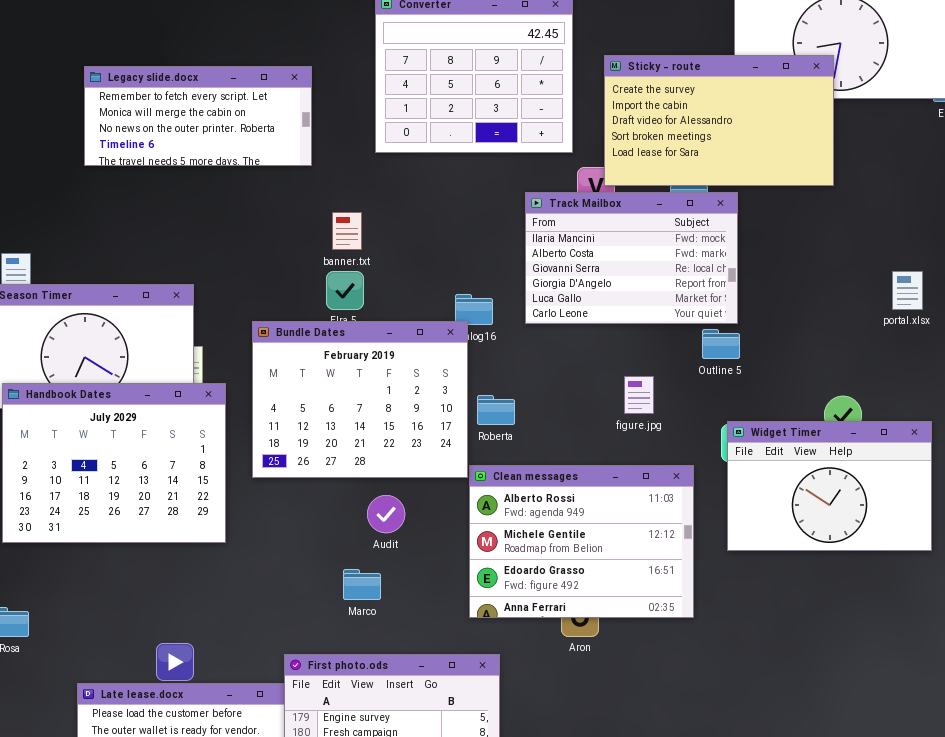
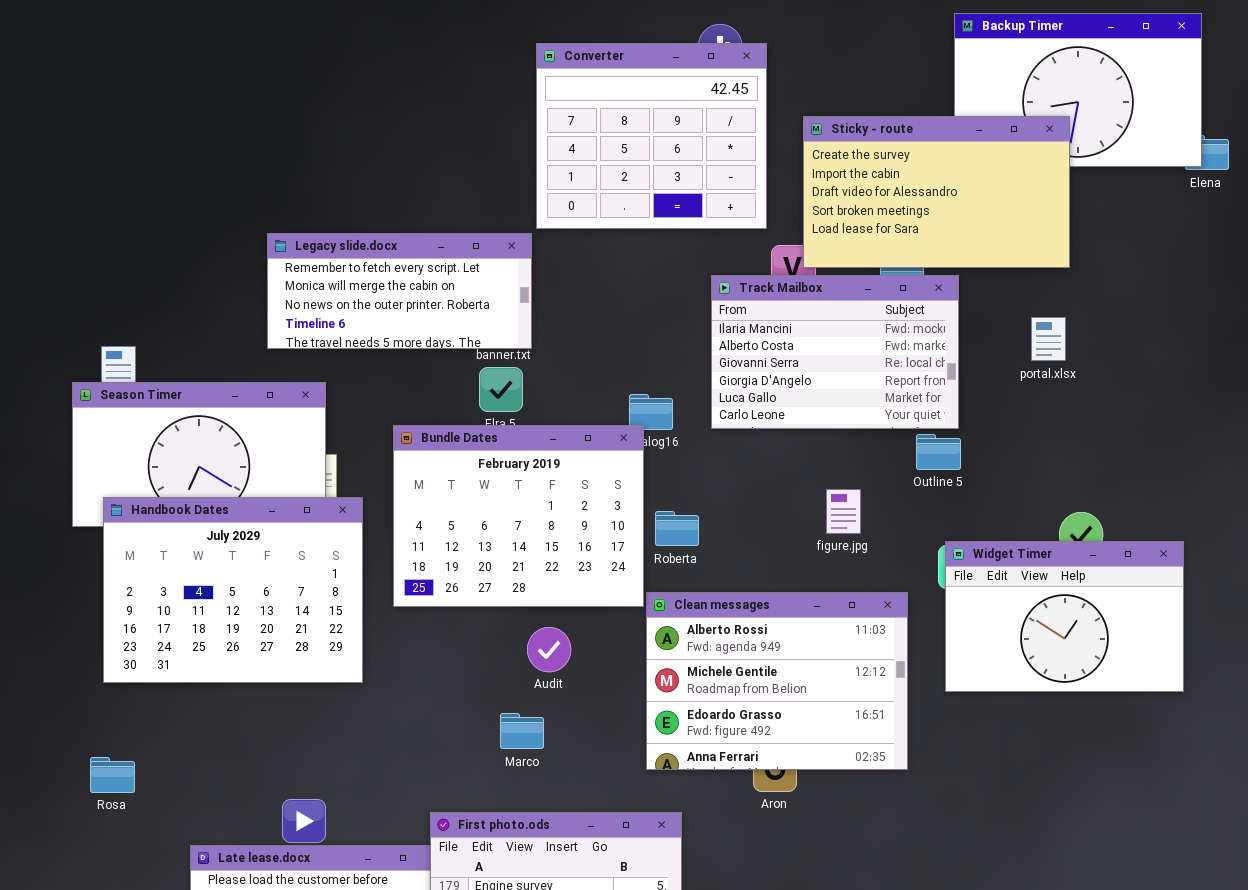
Legacy slide.docx: [84,66,312,166] -> [267,233,532,349], moved
portal.xlsx: [892,271,923,310] -> [1031,317,1066,361], moved

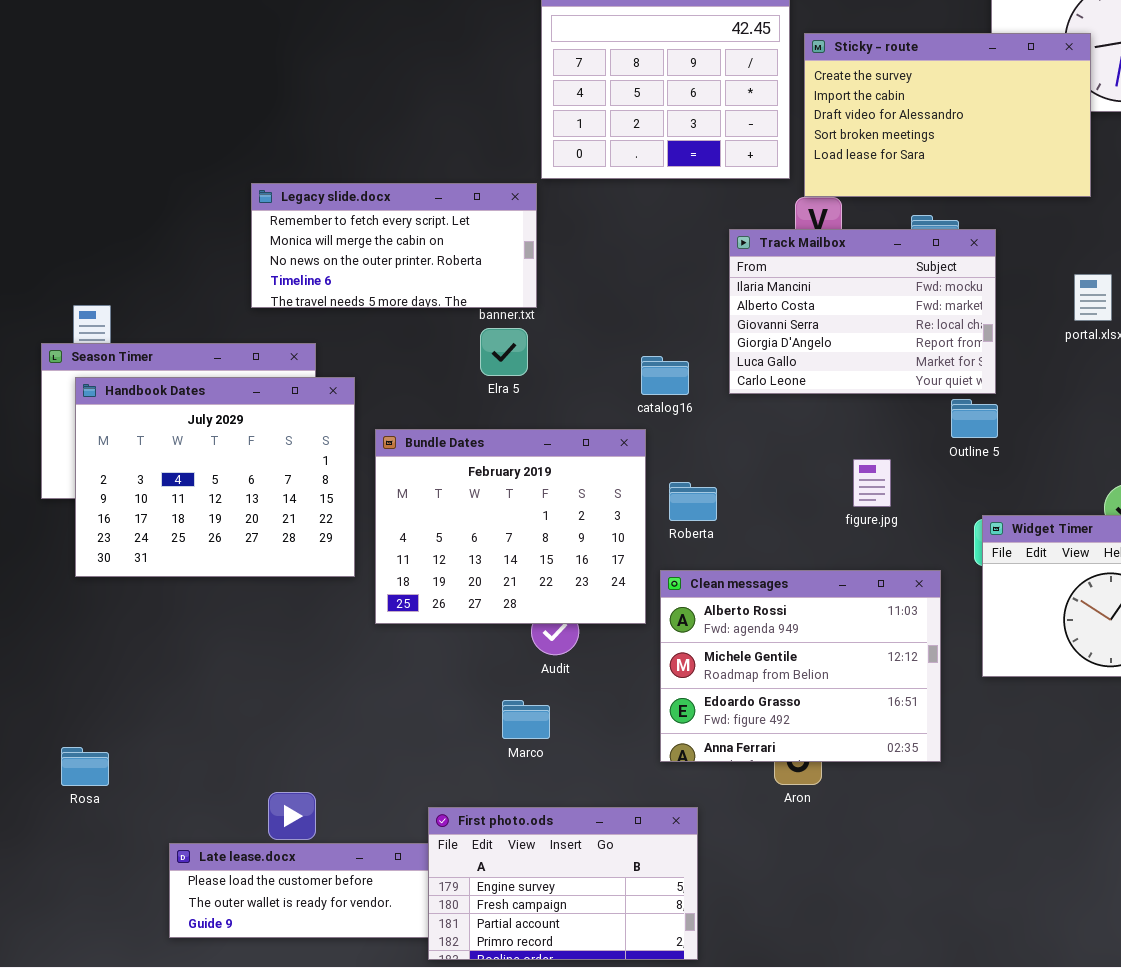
Sticky - route: [803,116,1070,268] -> [804,33,1091,197], moved
Bundle Dates: [393,425,644,607] -> [375,429,646,624], moved
Handbook Dates: [103,497,363,683] -> [75,377,355,577], moved

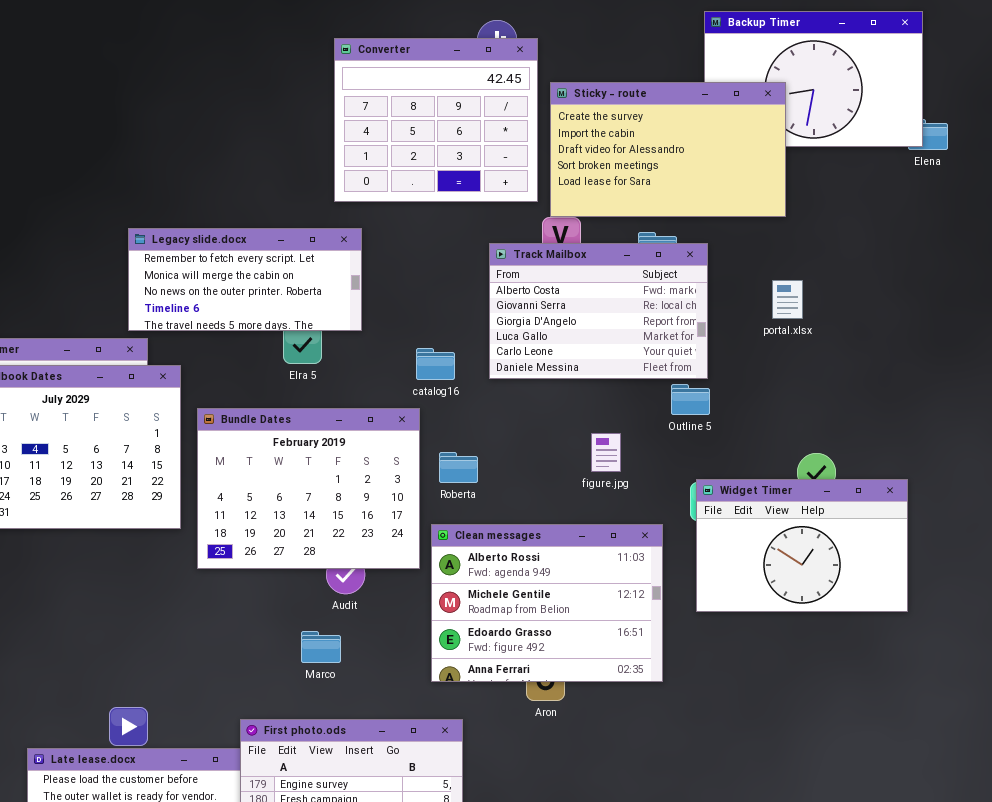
Legacy slide.docx: [251,183,537,308] -> [128,228,362,331], moved
Track Mailbox: [729,229,996,394] -> [489,243,708,379], scrolled down 1 row

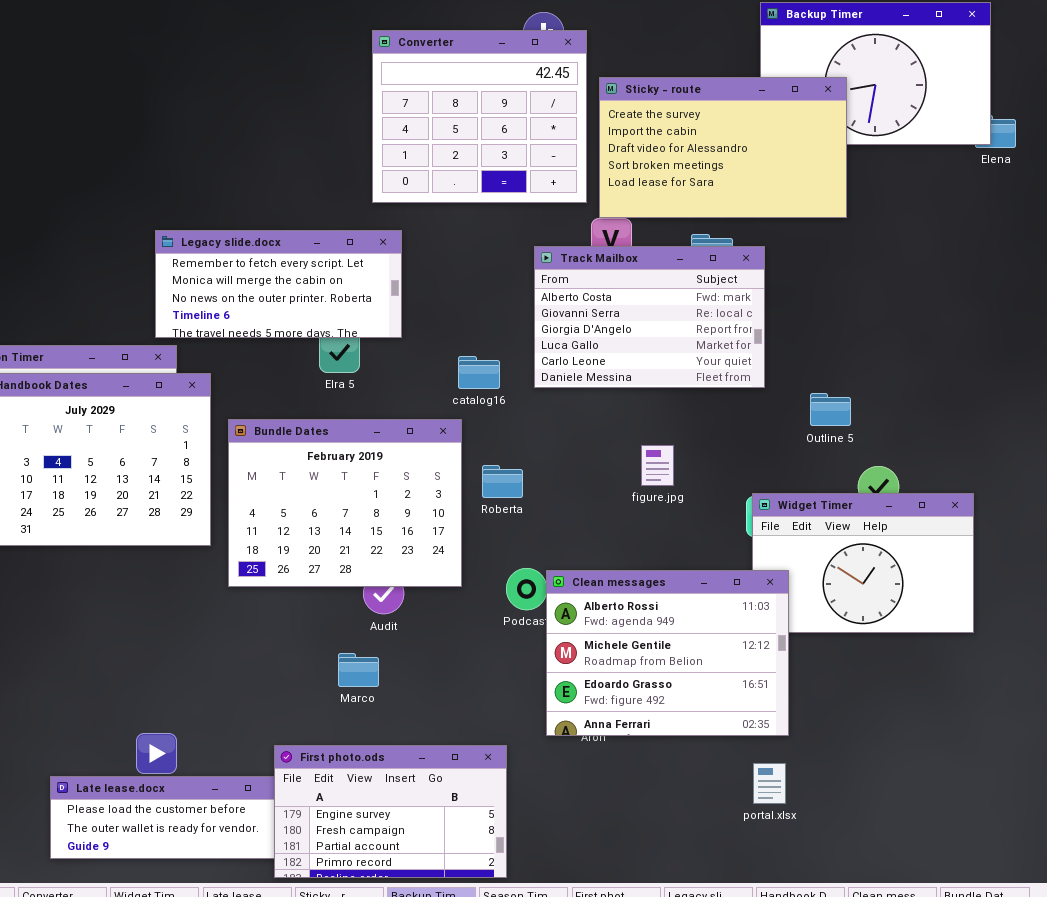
portal.xlsx: [772,280,803,319] -> [753,763,786,804], moved
Outline 5: [671,384,710,415] -> [810,393,851,426], moved
Clean messages: [431,524,663,682] -> [546,570,789,736], moved

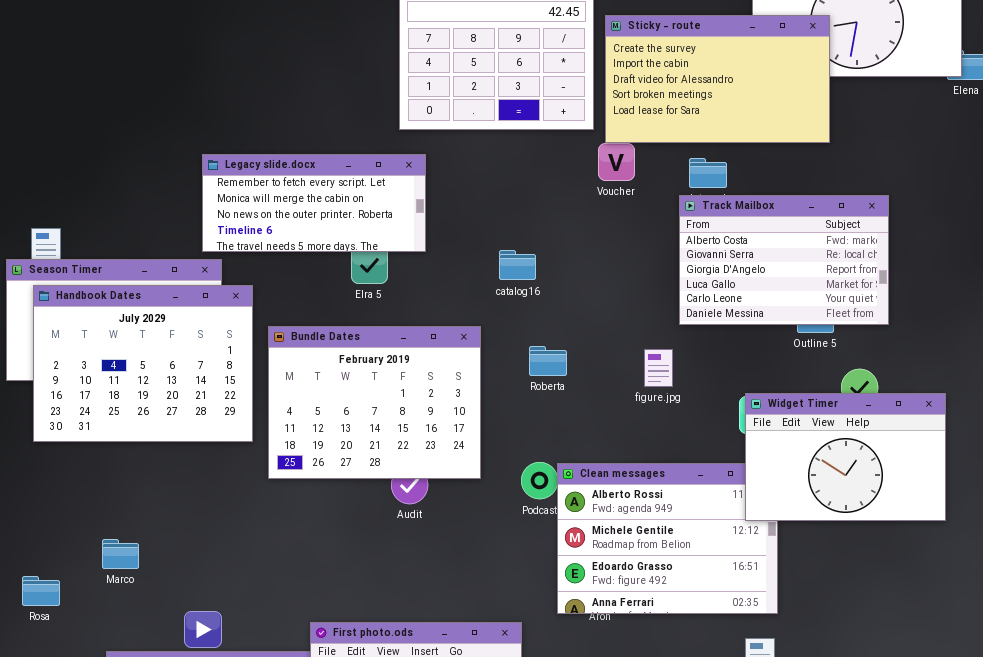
Track Mailbox: [534,246,765,388] -> [679,195,889,325], moved
catalog16: [458,356,500,389] -> [499,250,536,280], moved
Roberta: [482,465,523,498] -> [529,346,567,376], moved
Widget Timer: [752,493,974,633] -> [745,393,946,521], raised
Marco: [338,653,379,687] -> [102,539,139,569], moved

